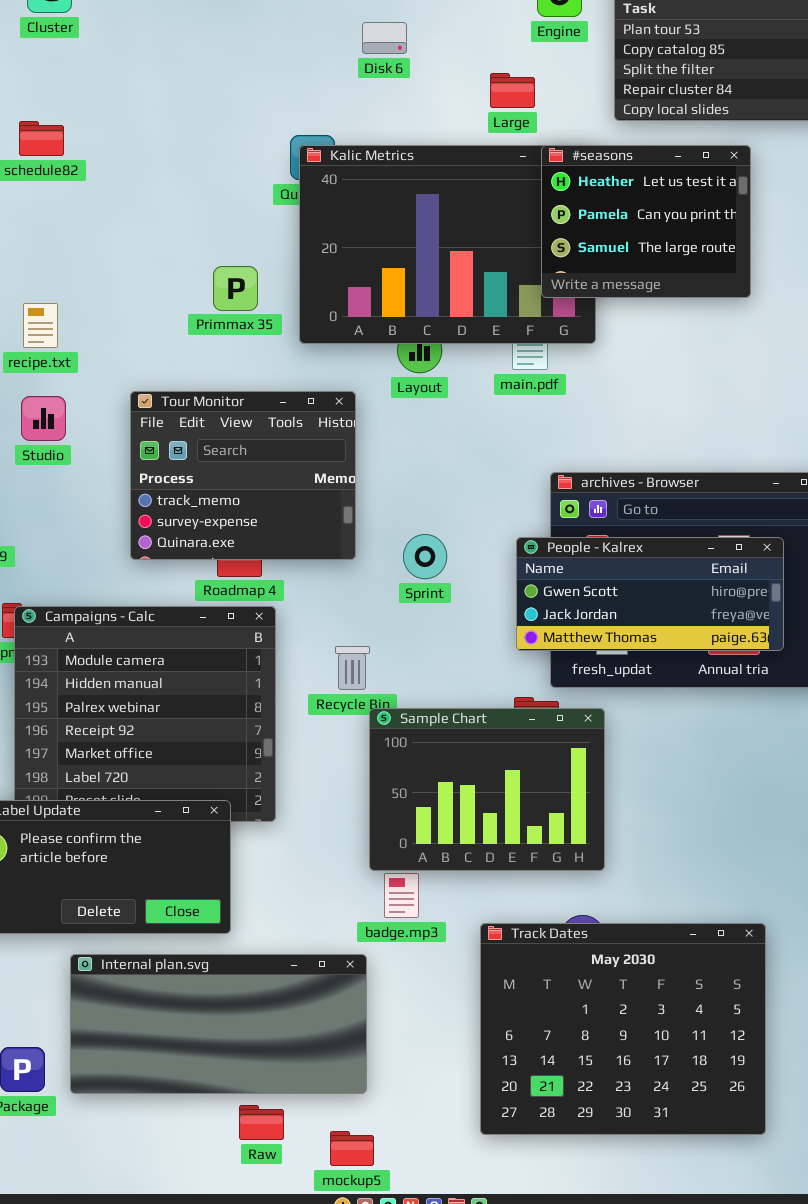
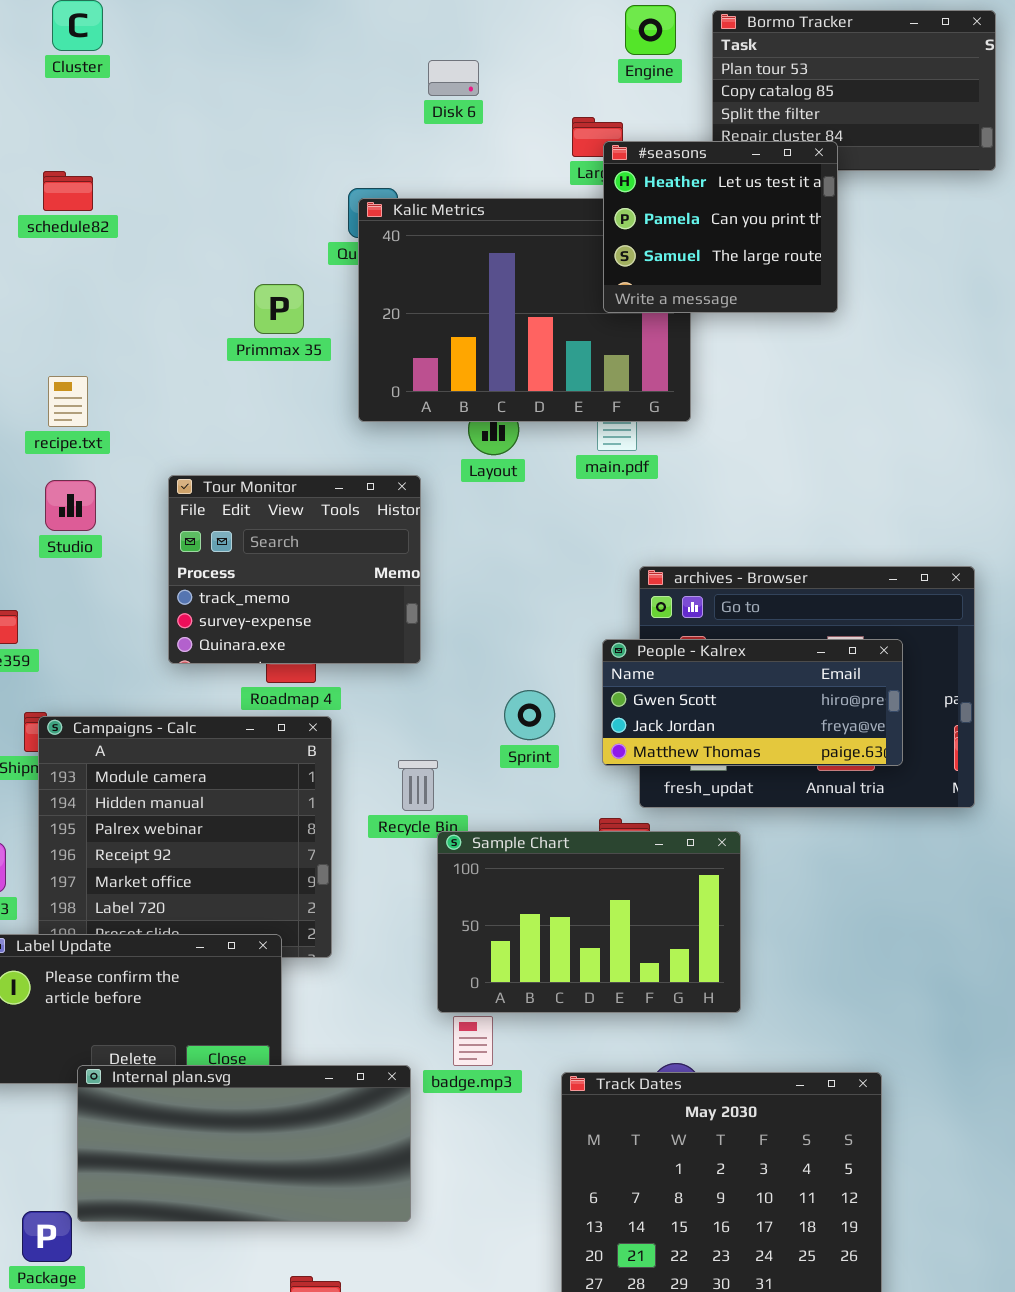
#seasons: [541,145,751,298] -> [603,141,838,313], moved
Primmax 35: [213,266,258,311] -> [254,284,304,334], moved
Sprint: [403,534,447,579] -> [504,690,555,740], moved
Sample Chart: [369,708,605,871] -> [437,831,741,1013], resized
Internal plan.svg: [70,954,367,1094] -> [77,1065,411,1222], moved

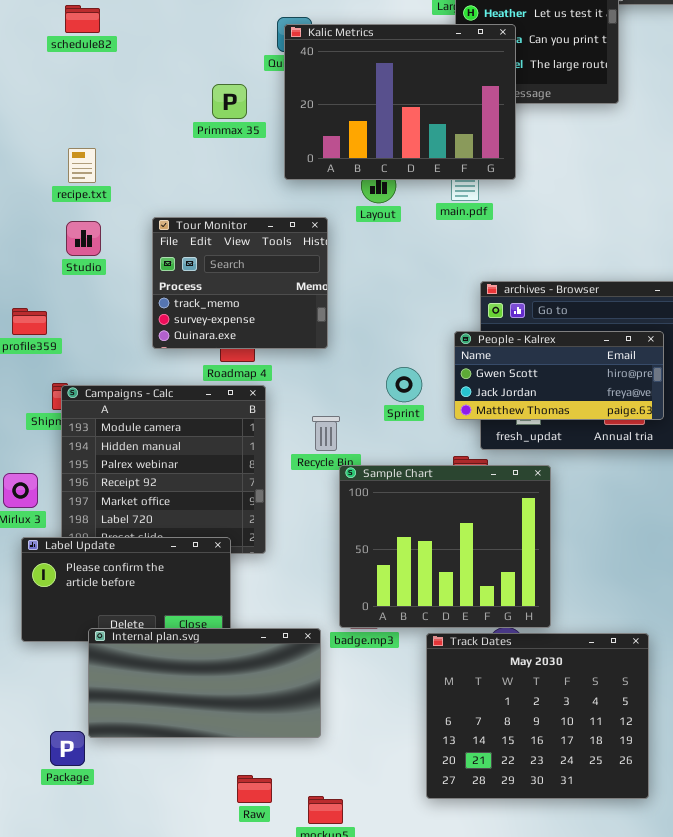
Kalic Metrics: [358,198,691,422] -> [284,24,516,180], raised
Sample Chart: [437,831,741,1013] -> [339,465,551,628], resized

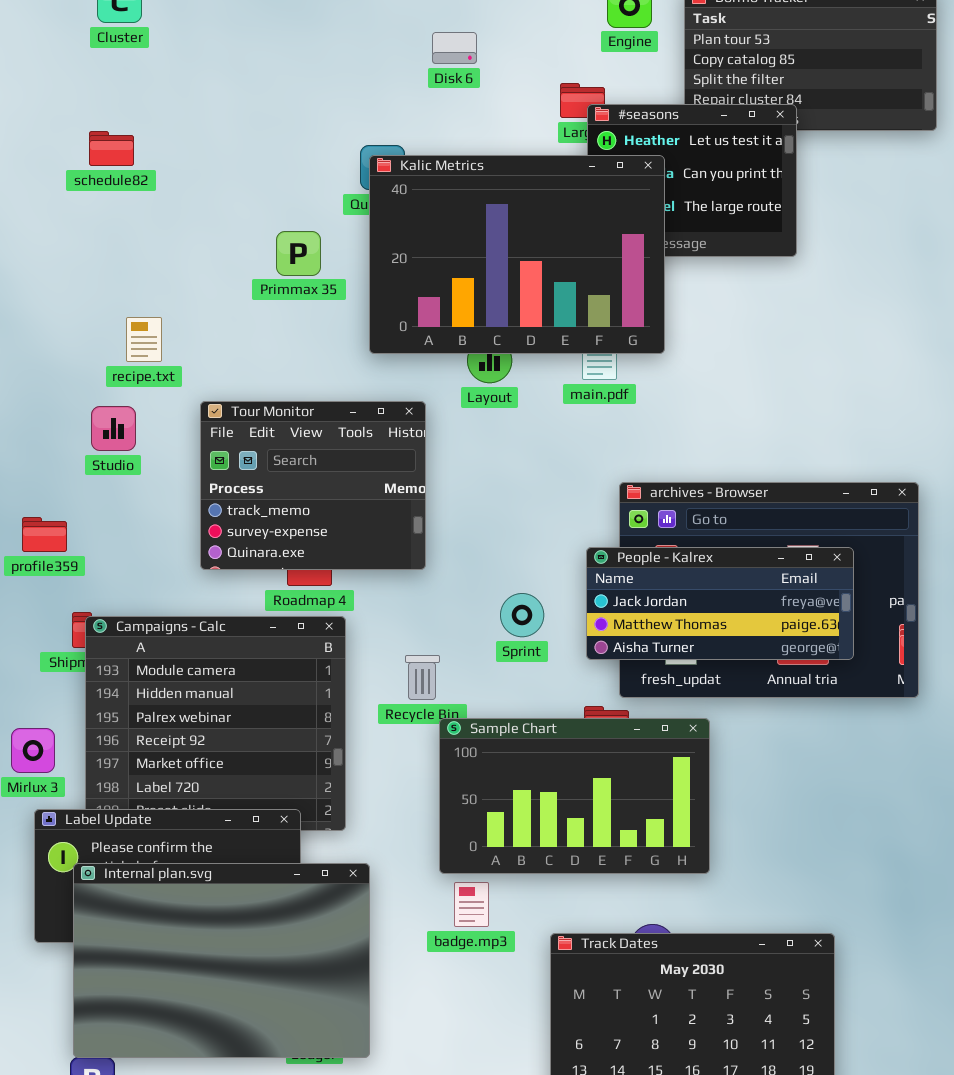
recipe.txt: [68,148,96,183] -> [126,317,162,362], moved
People - Kalrex: [454,331,664,420] -> [586,547,854,660], scrolled down 1 row
Sample Chart: [339,465,551,628] -> [439,718,710,874], resized
Internal plan.svg: [88,628,321,738] -> [73,863,370,1058], moved, resized

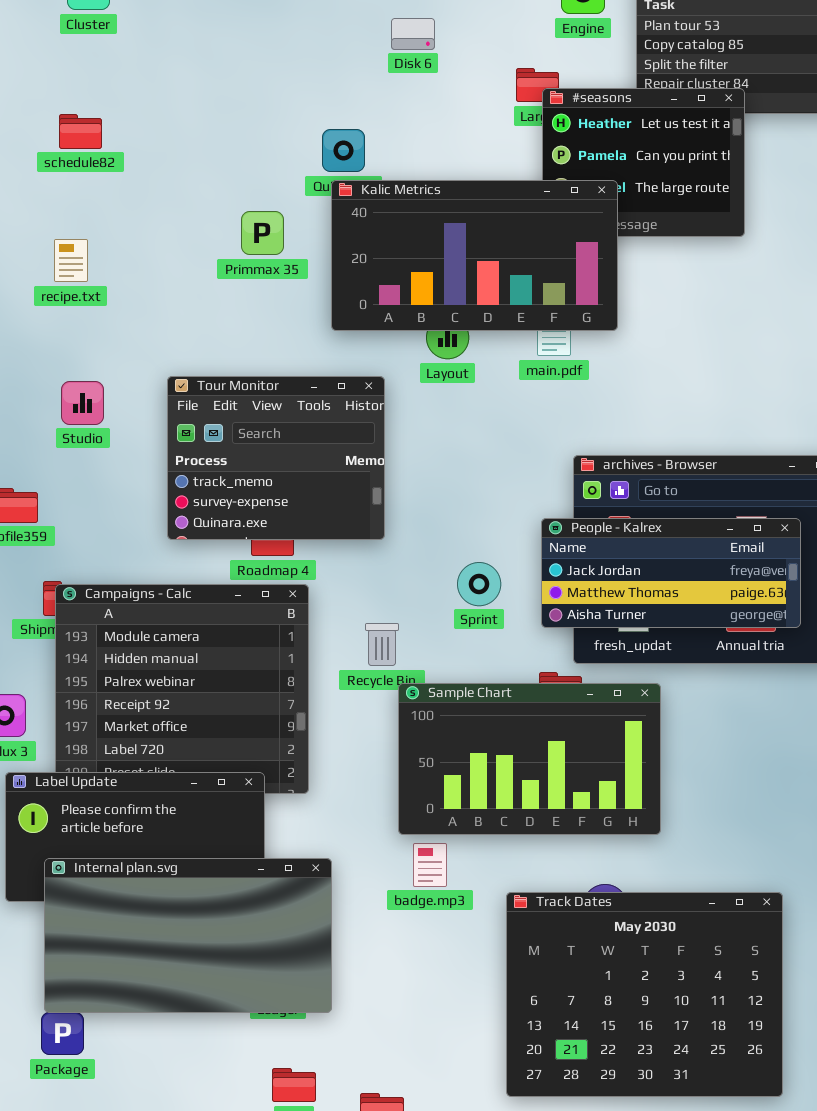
Kalic Metrics: [369,155,665,354] -> [331,180,618,331], resized
recipe.txt: [126,317,162,362] -> [54,239,88,282], moved
Internal plan.svg: [73,863,370,1058] -> [44,858,332,1013], resized

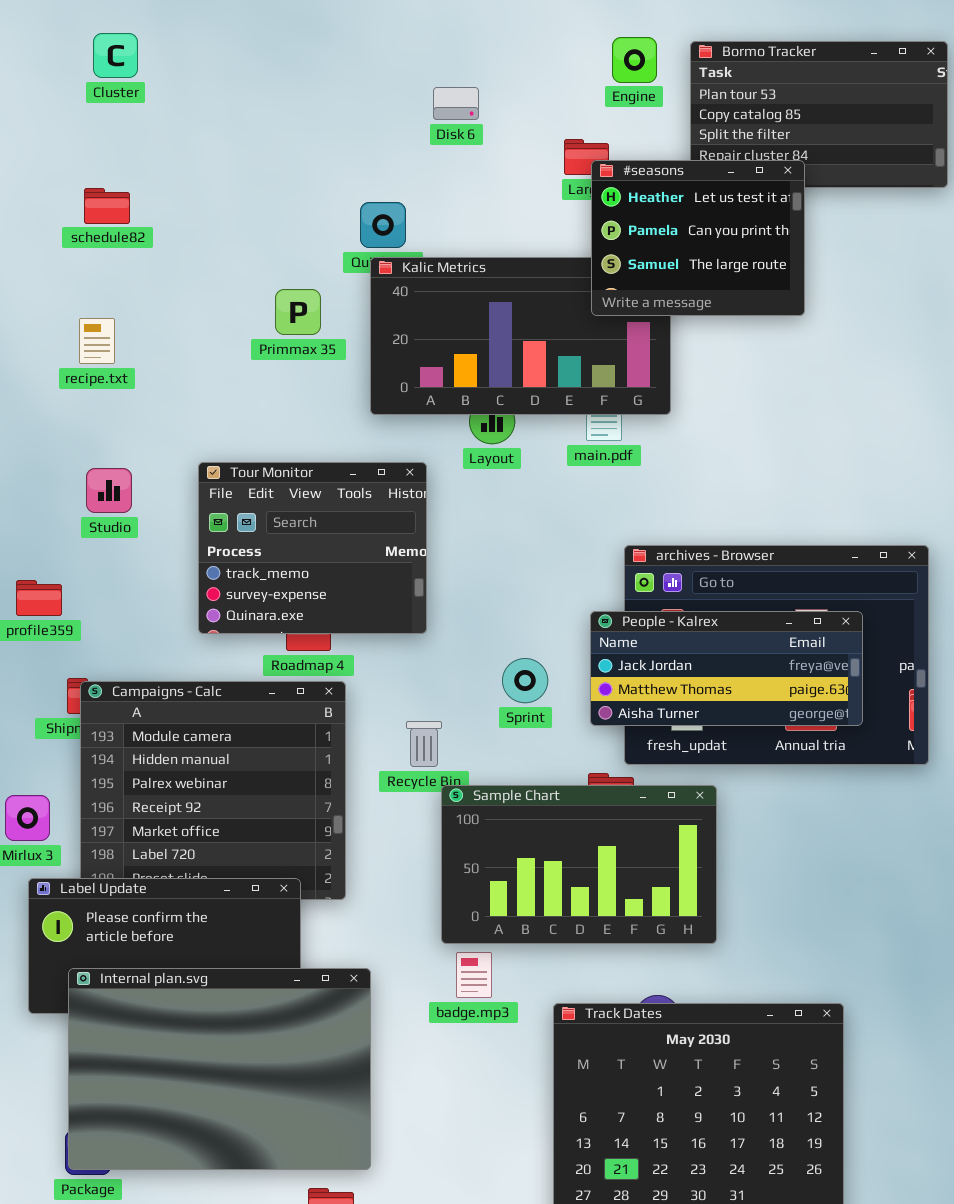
#seasons: [542,88,745,237] -> [591,160,805,316], raised
Internal plan.svg: [44,858,332,1013] -> [68,968,371,1170], resized

